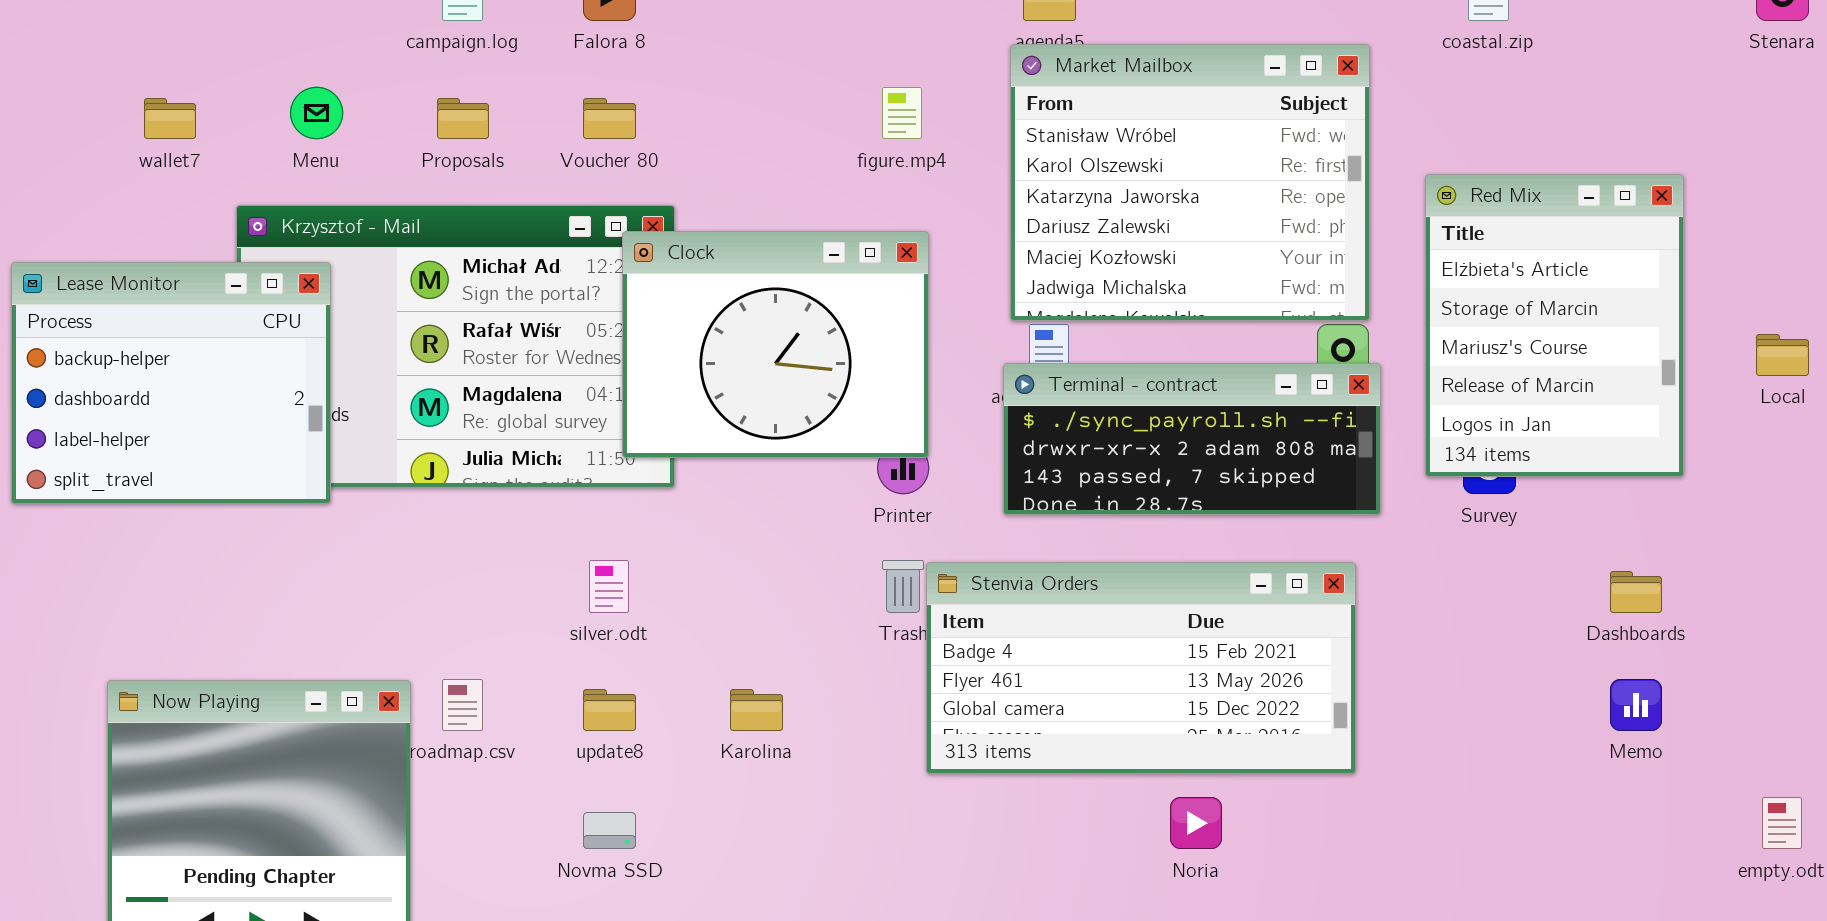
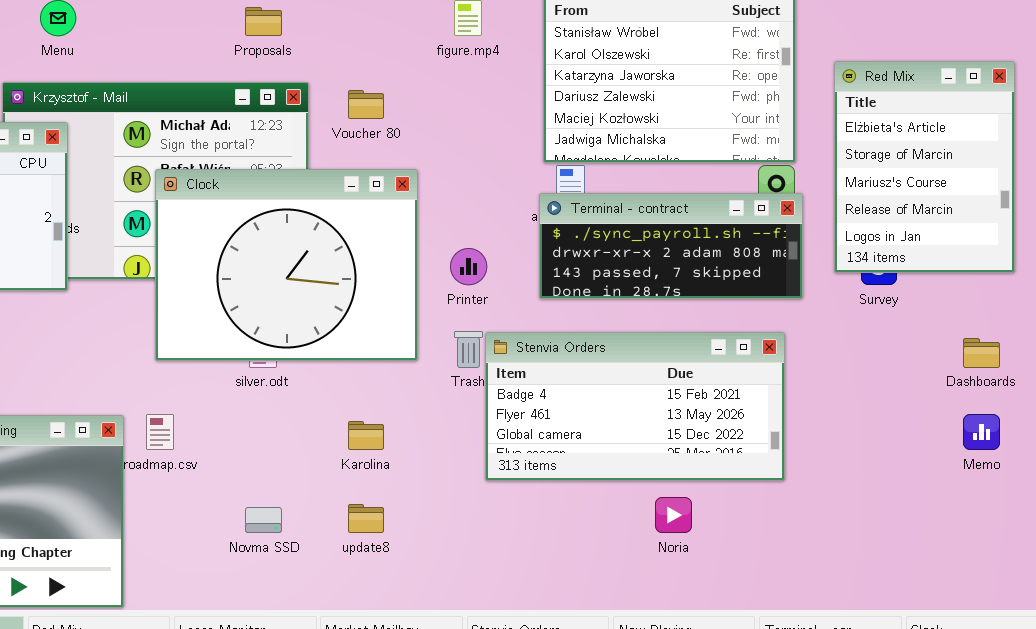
Proposals: [437,98,489,139] -> [245,7,282,36], moved
Voucher 80: [583,98,636,139] -> [348,90,384,119], moved
Clock: [622,231,929,458] -> [155,169,418,361], moved, resized
update8: [583,689,636,731] -> [348,504,384,533], moved

